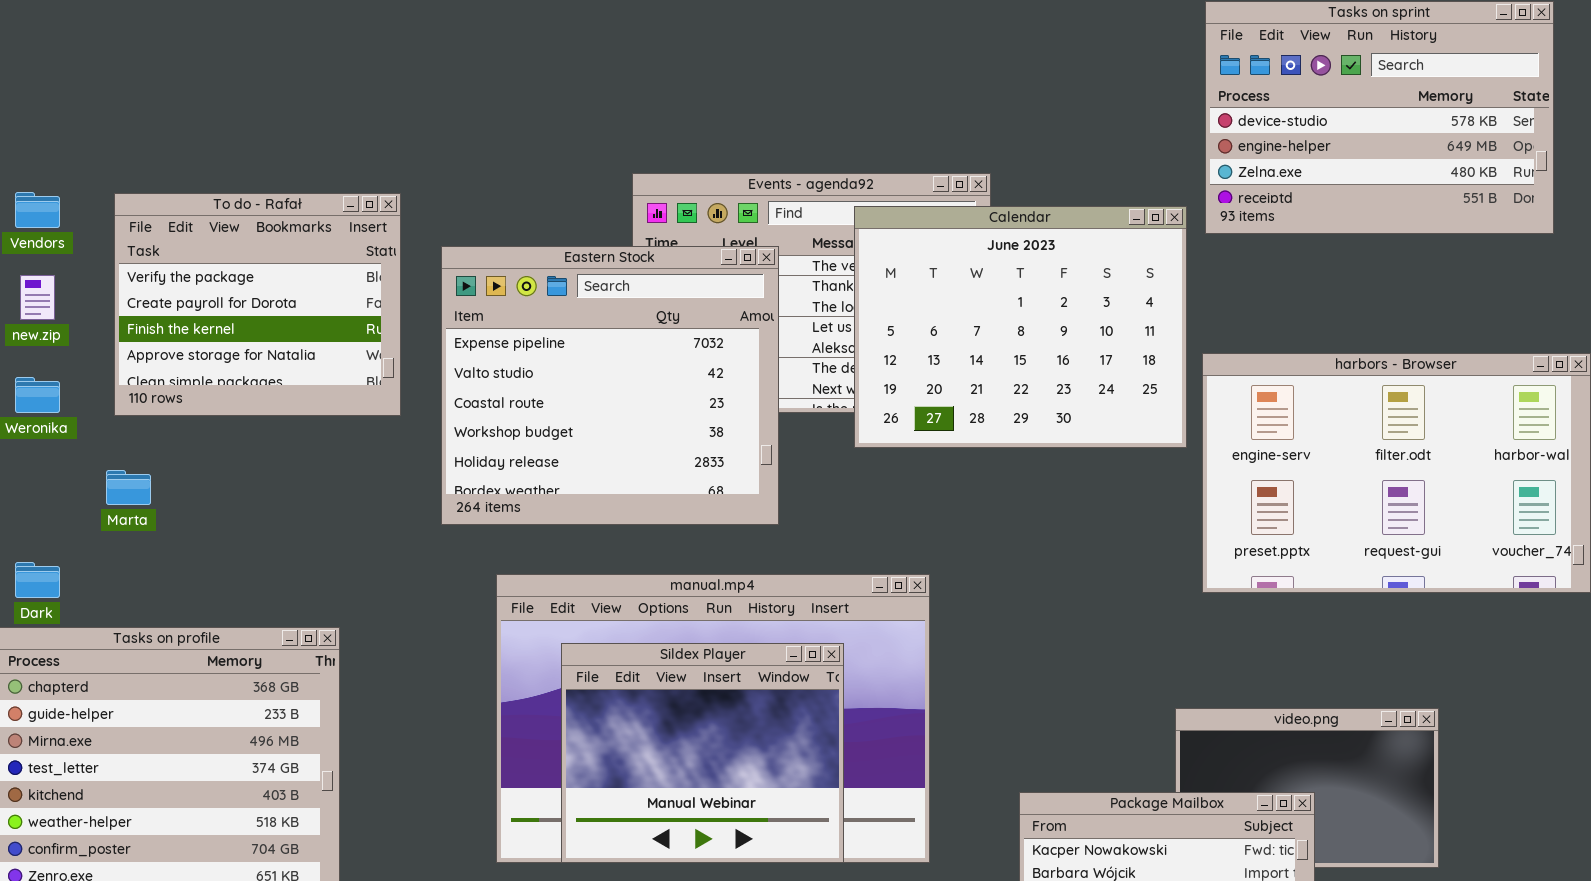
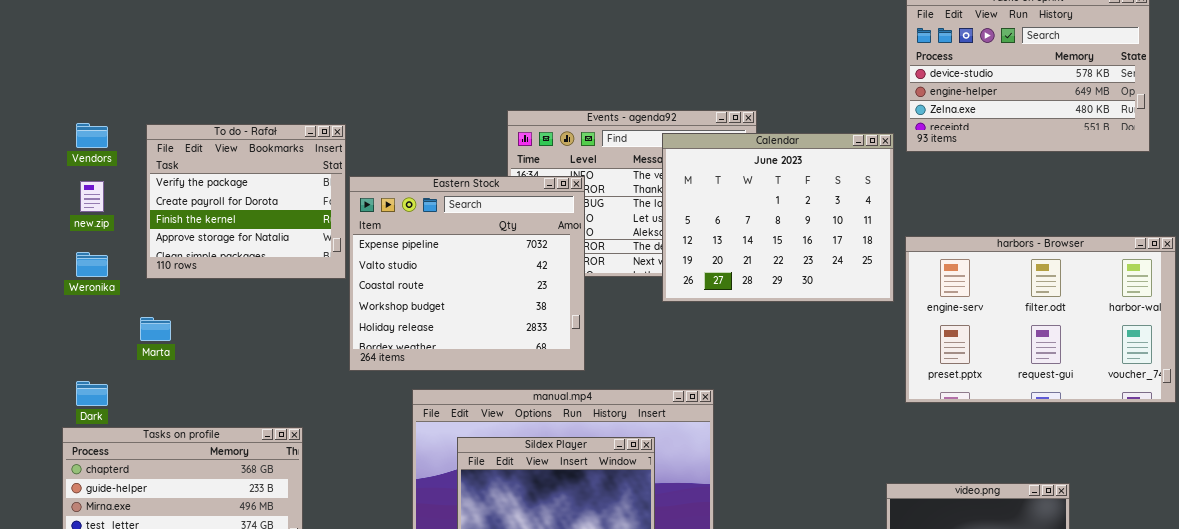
Eastern Stock: [441,246,779,525] -> [349,176,585,371], moved

